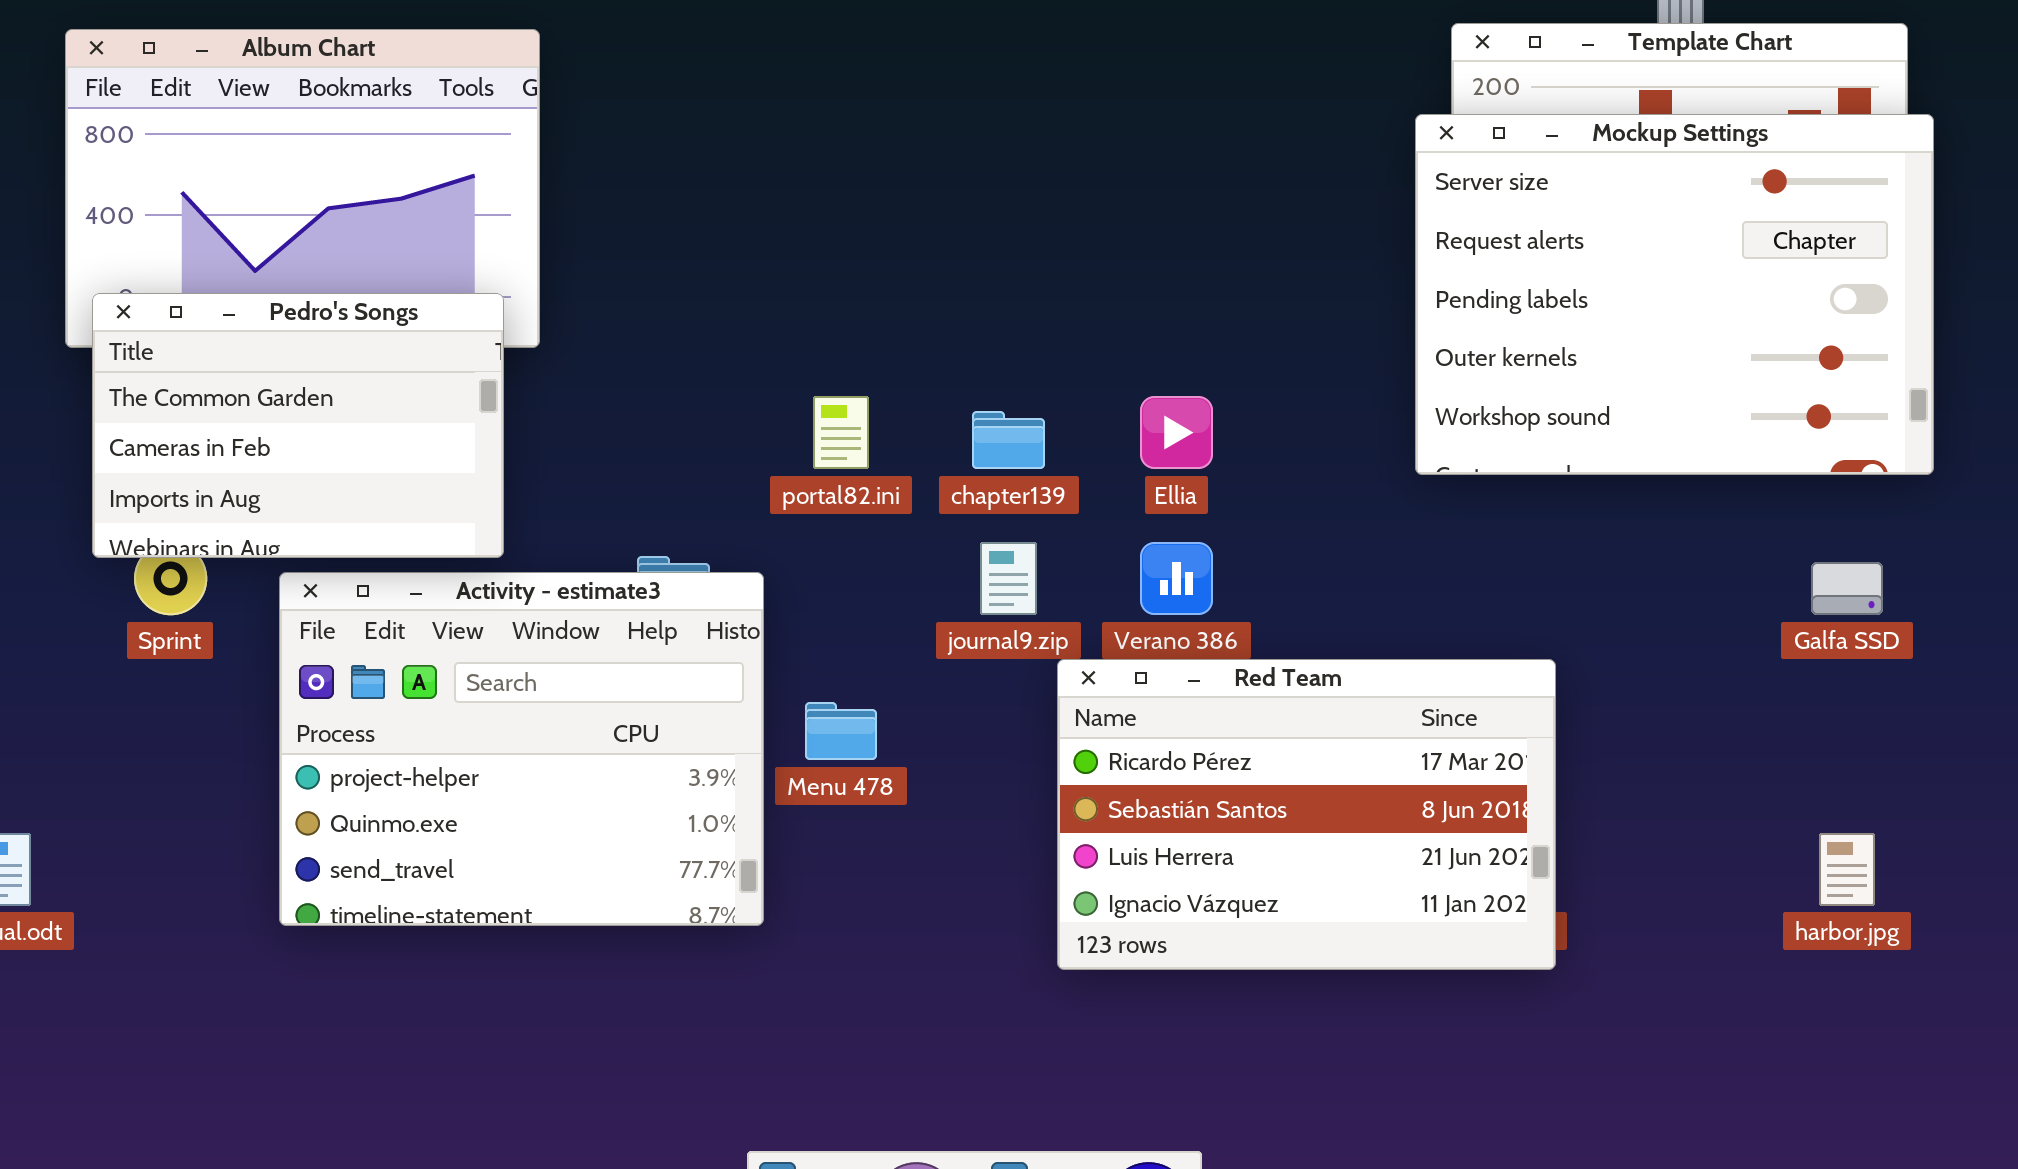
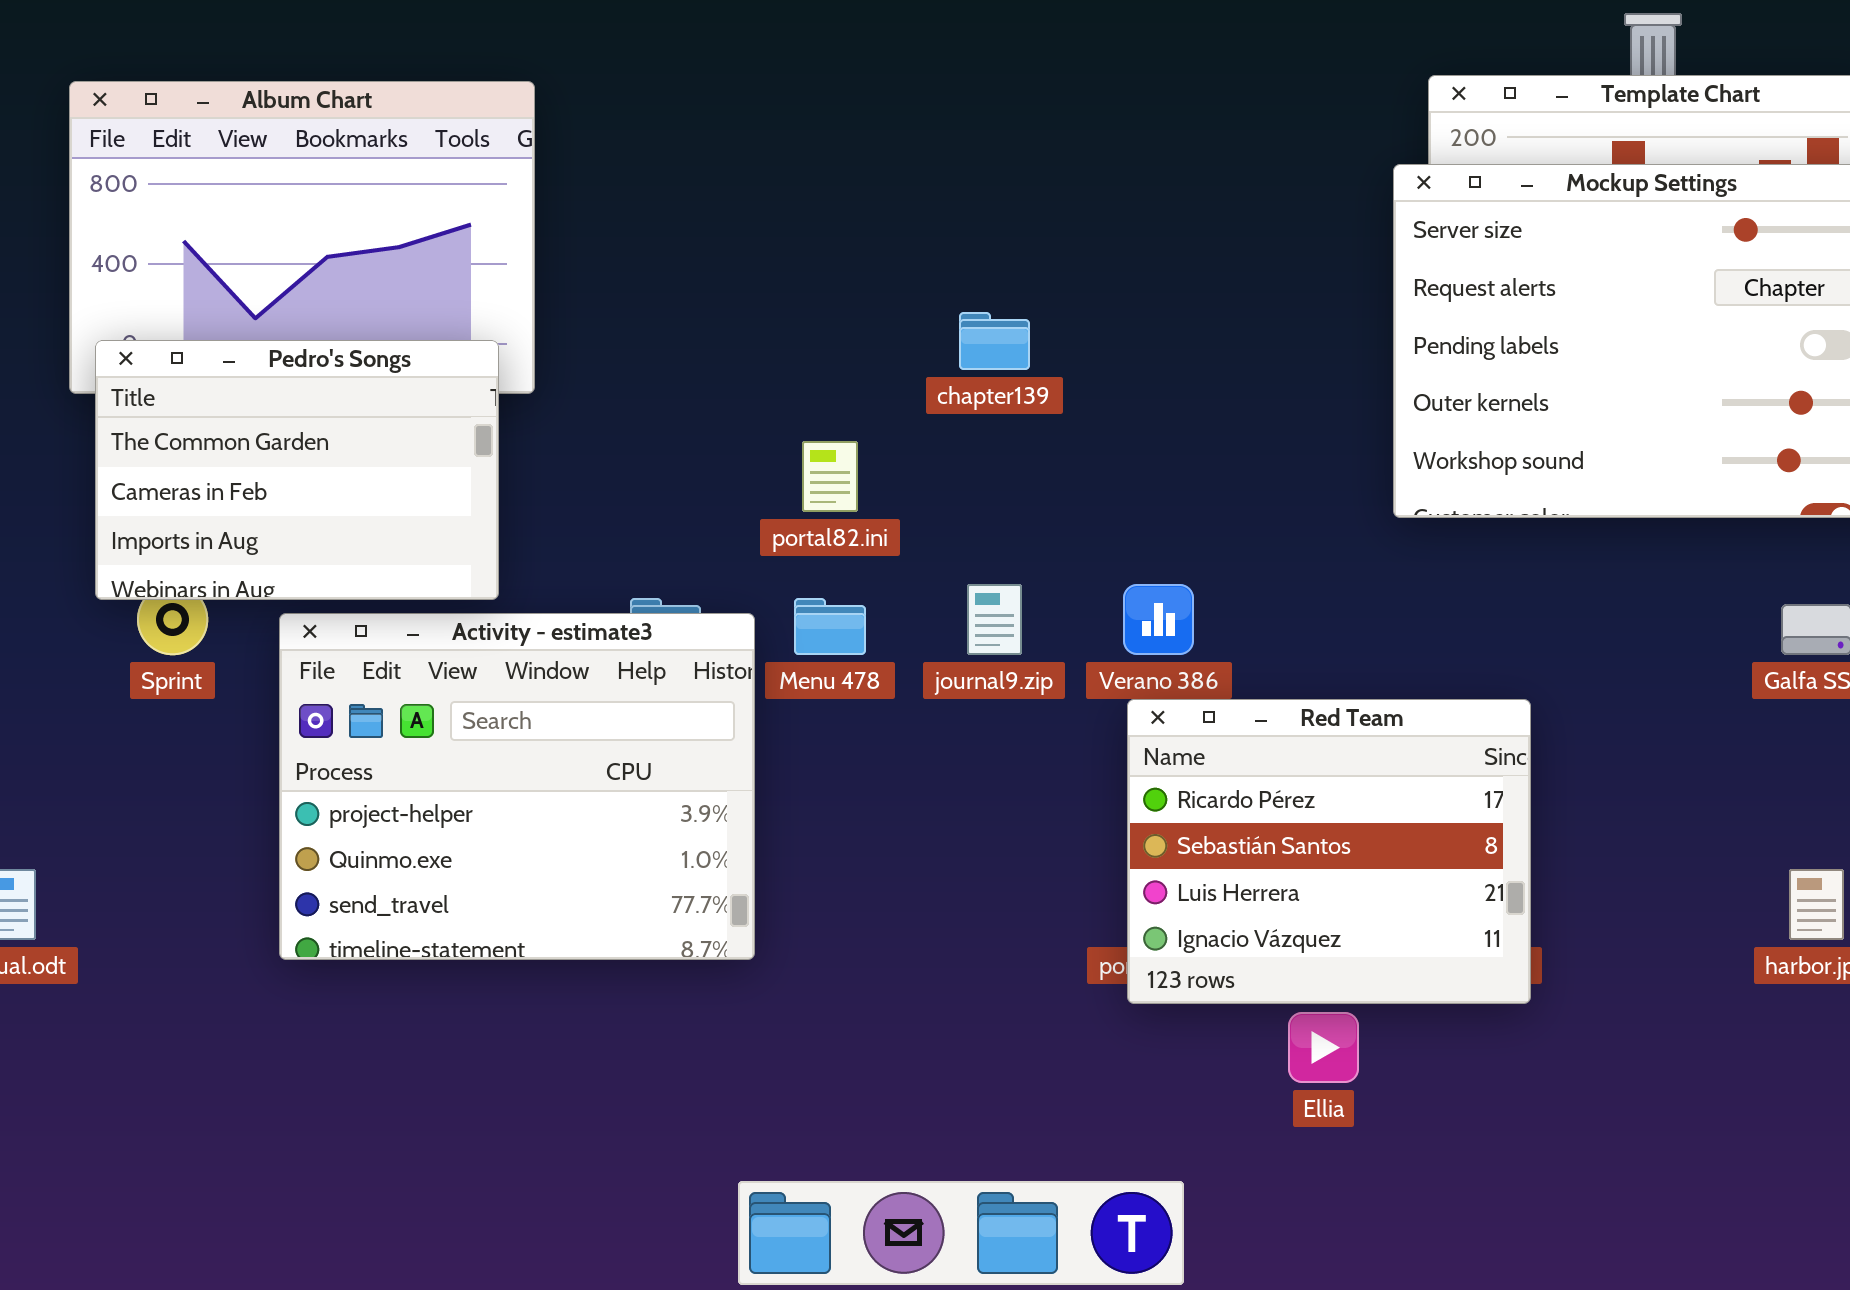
Ellia: [1140,396,1213,469] -> [1288,1012,1359,1083], moved
chapter139: [972,411,1045,469] -> [959,312,1030,370], moved
Red Team: [1057,659,1556,970] -> [1127,699,1531,1004], resized
Menu 478: [805,702,877,760] -> [794,598,866,655], moved

